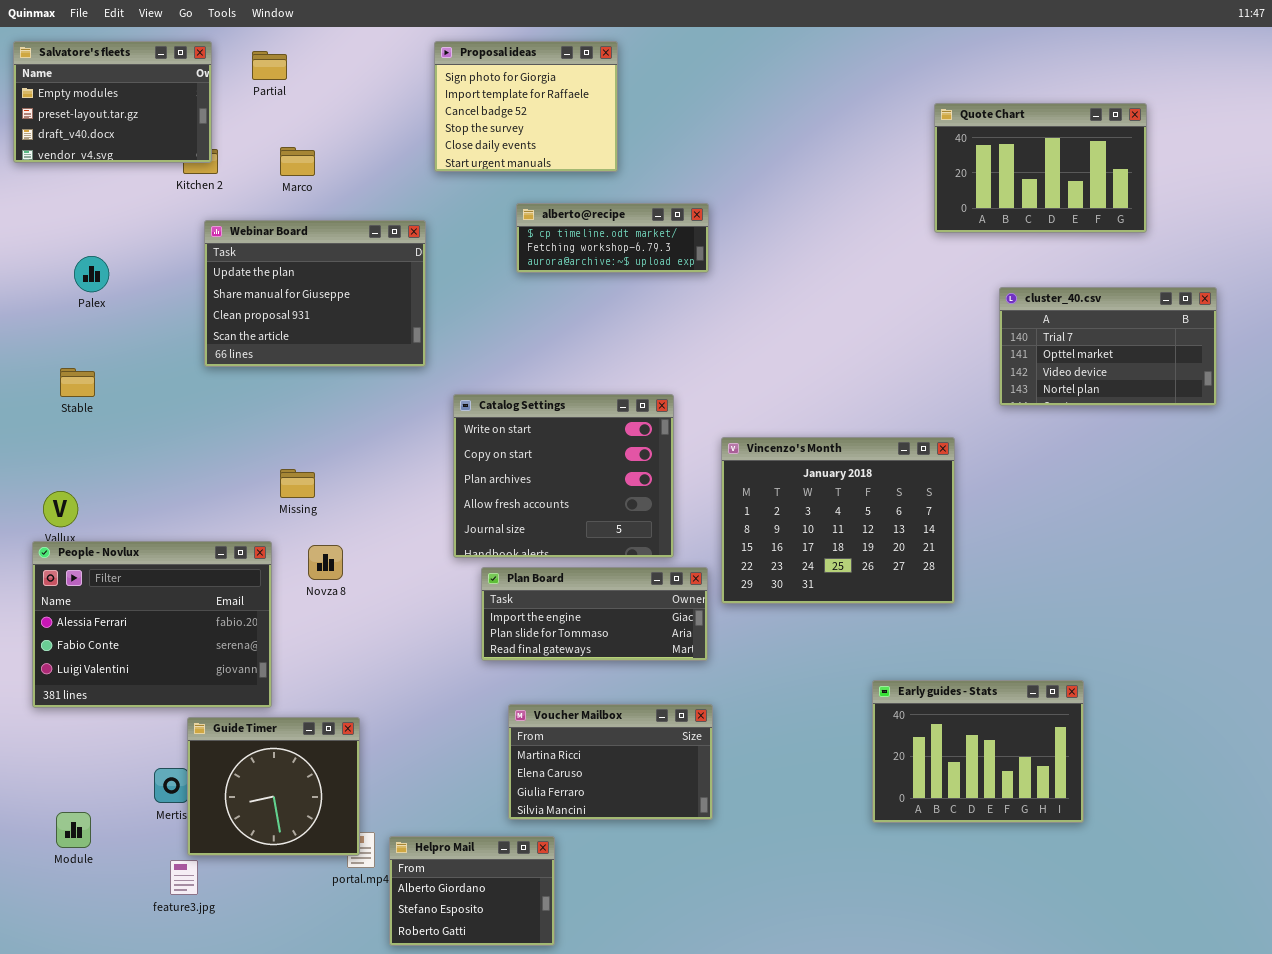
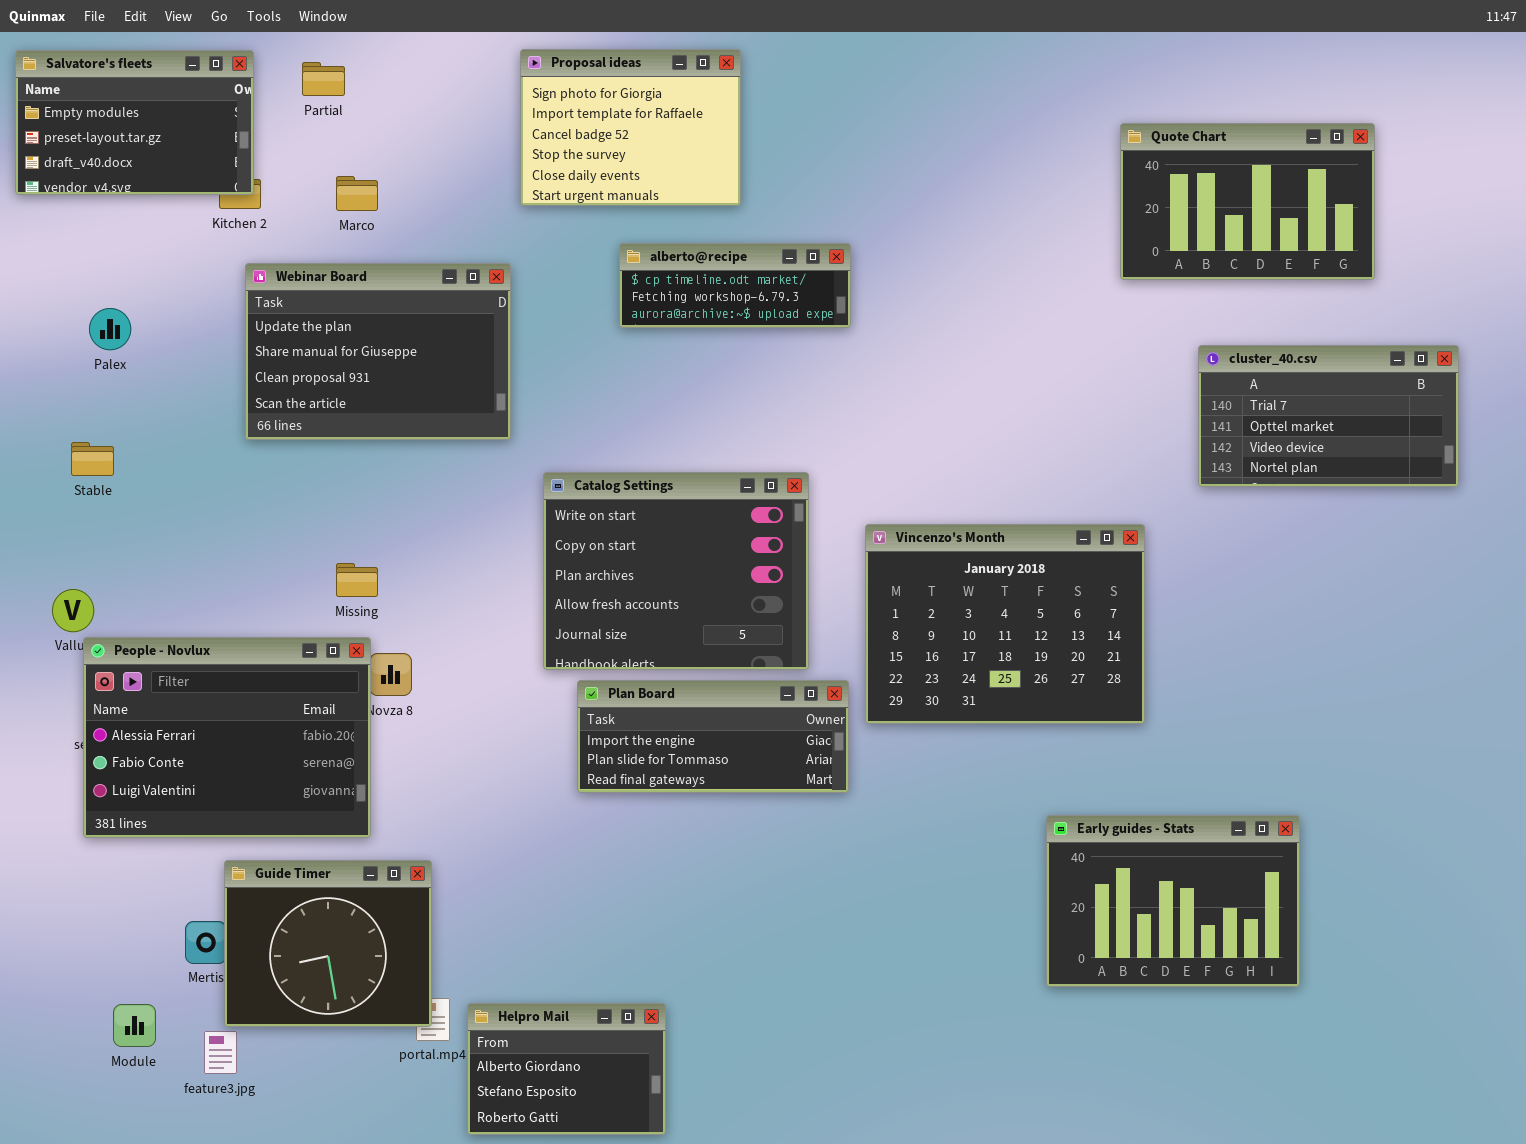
People - Novlux: [32,541,272,708] -> [83,637,371,838], moved
Voucher Mailbox: [508,704,713,820] -> none, closed
Module: [56,812,91,848] -> [113,1004,156,1047], moved

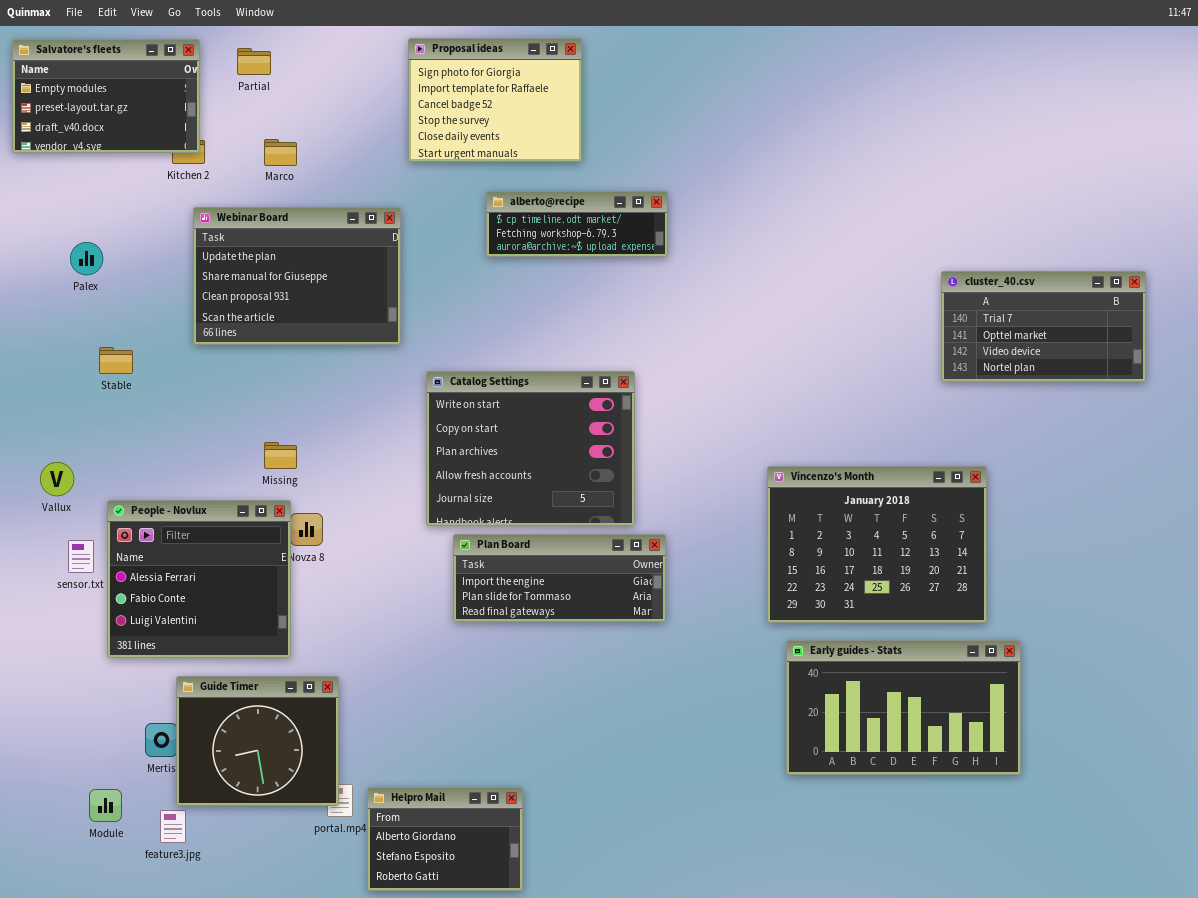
Quote Chart: [1120,123,1375,280] -> none, closed
Stable: [71,442,114,476] -> [99,347,133,374], moved
Vincenzo's Month: [865,524,1145,724] -> [767,466,987,623], moved
People - Novlux: [83,637,371,838] -> [107,500,291,658], resized
Early guides - Stats: [1046,815,1300,987] -> [786,640,1021,775], resized

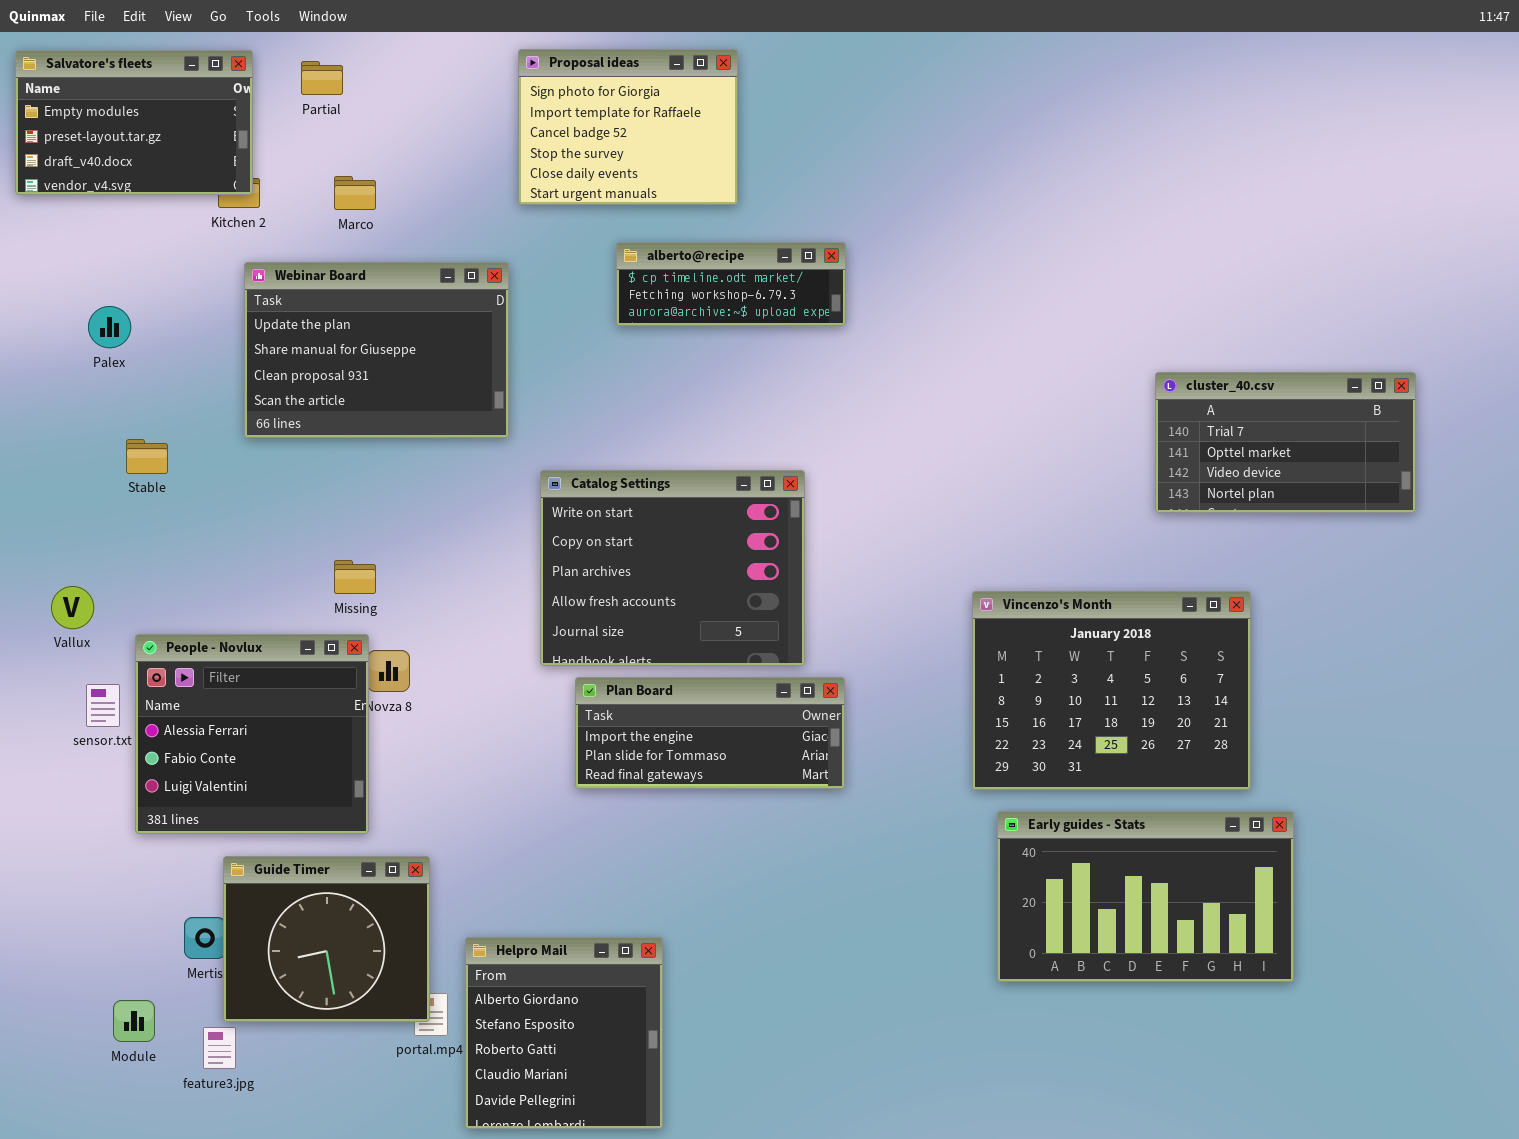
cluster_40.csv: [941,271,1146,382] -> [1155,372,1416,513], moved
Helpro Mail: [367,787,523,891] -> [465,937,663,1129], resized

